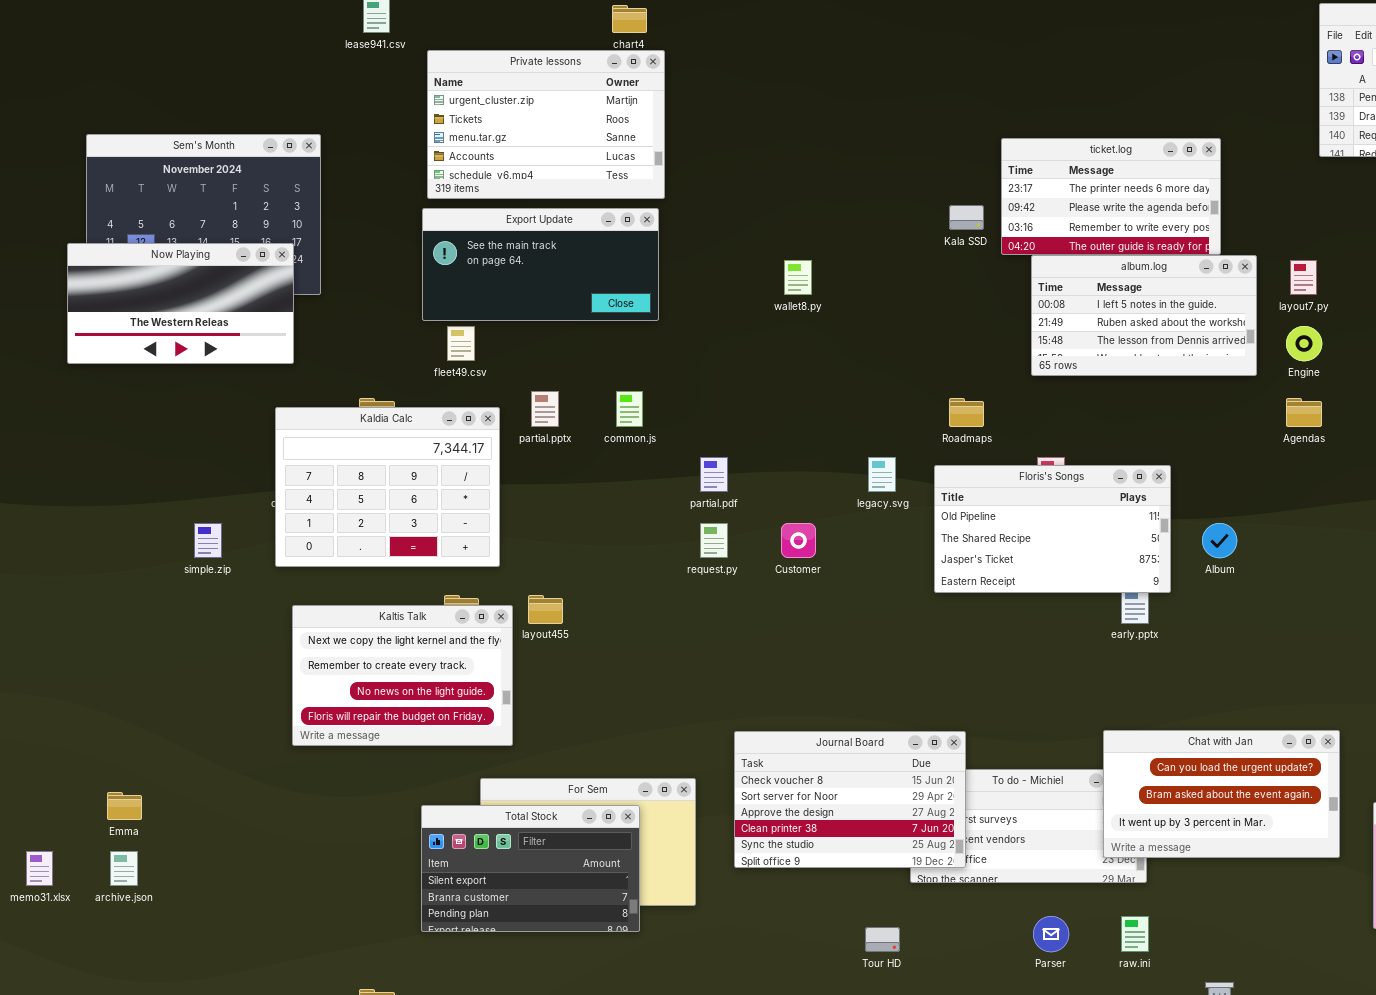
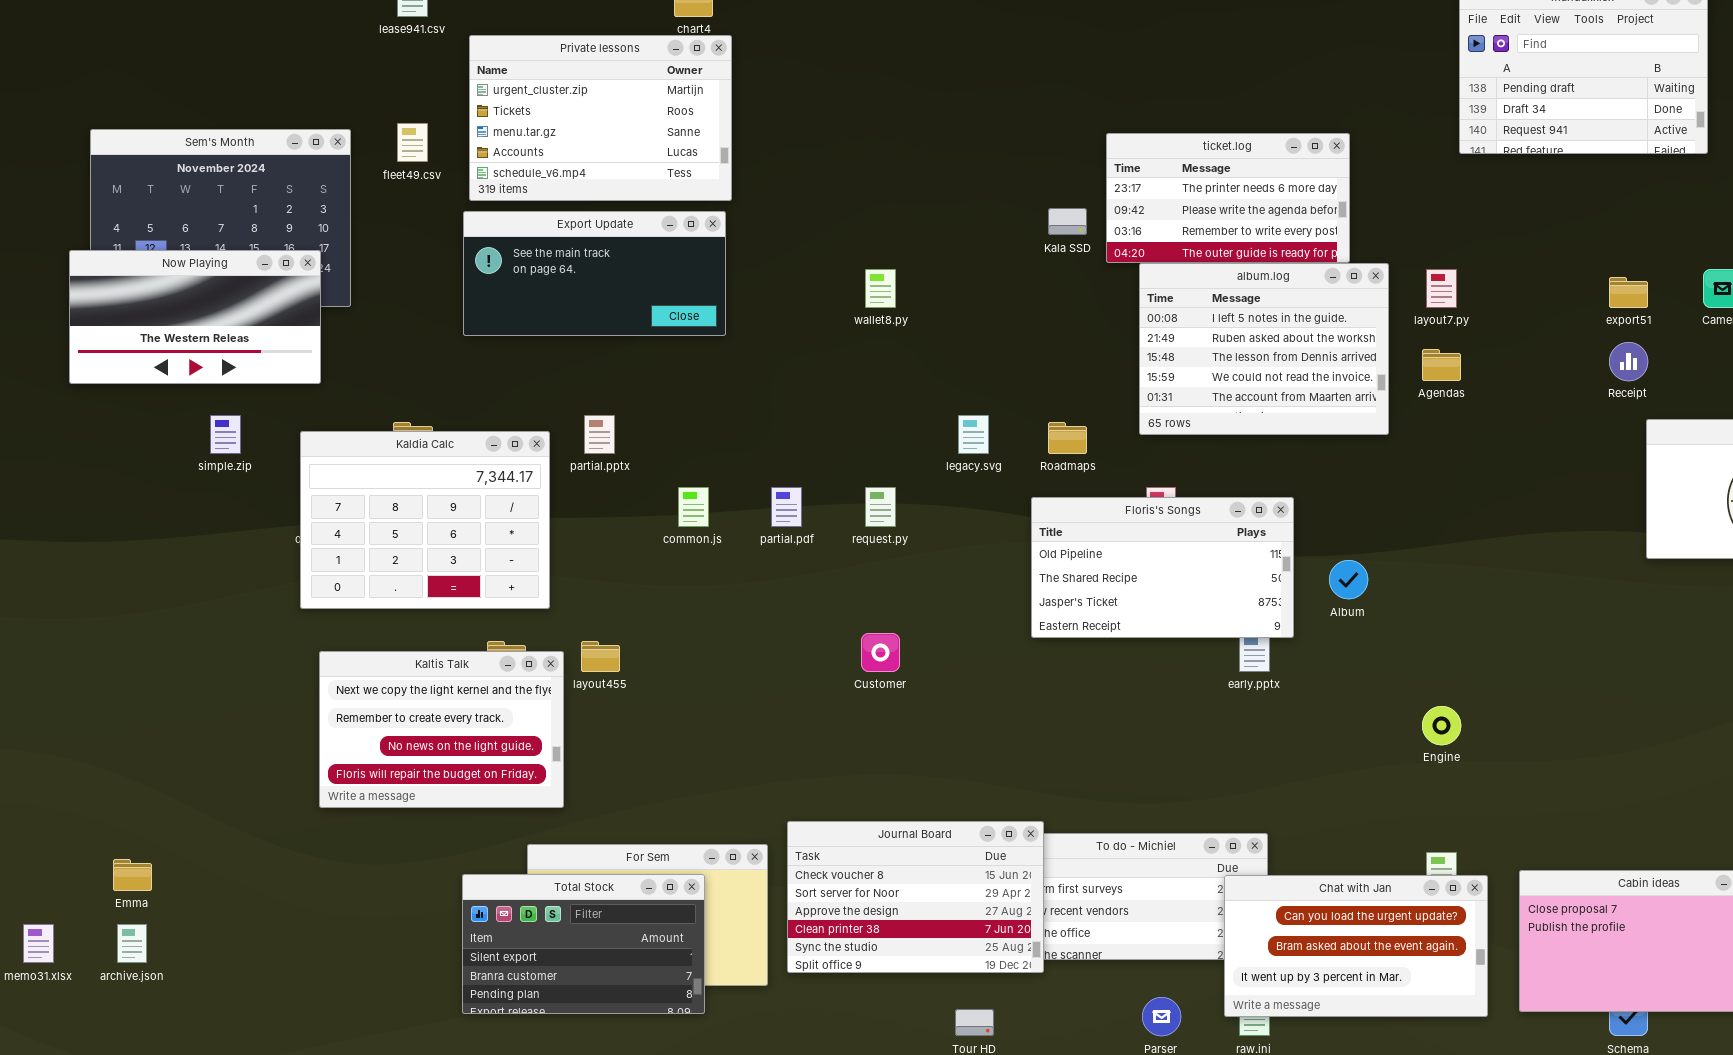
album.log: [1031,255,1257,376] -> [1139,263,1389,435], resized
fleet49.csv: [447,326,475,361] -> [397,123,428,162], moved
Engine: [1286,326,1322,361] -> [1422,706,1461,745], moved
common.js: [616,391,643,427] -> [678,487,709,527], moved
Agendas: [1286,398,1322,427] -> [1422,349,1461,381], moved
legacy.svg: [868,457,896,492] -> [958,415,989,454], moved
simple.zip: [194,523,222,558] -> [210,415,241,454], moved
request.py: [700,523,728,558] -> [865,487,896,527], moved
Customer: [781,523,816,558] -> [861,633,900,672], moved
Chat with Jan: [1103,730,1340,858] -> [1224,875,1488,1017], moved
Journal Board: [734,731,966,868] -> [787,821,1044,973], moved

